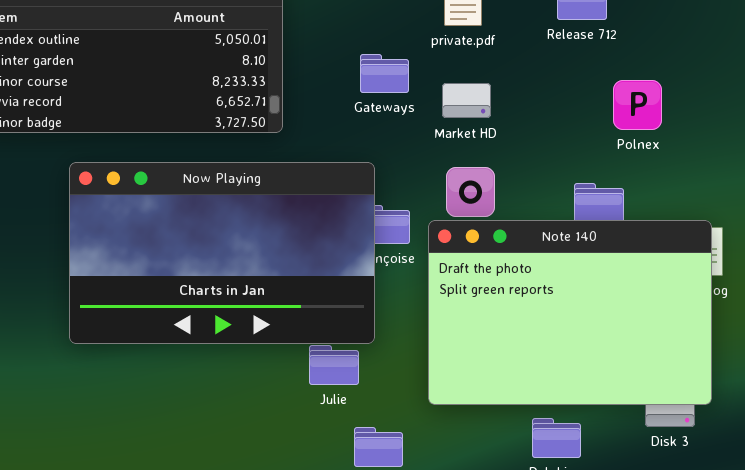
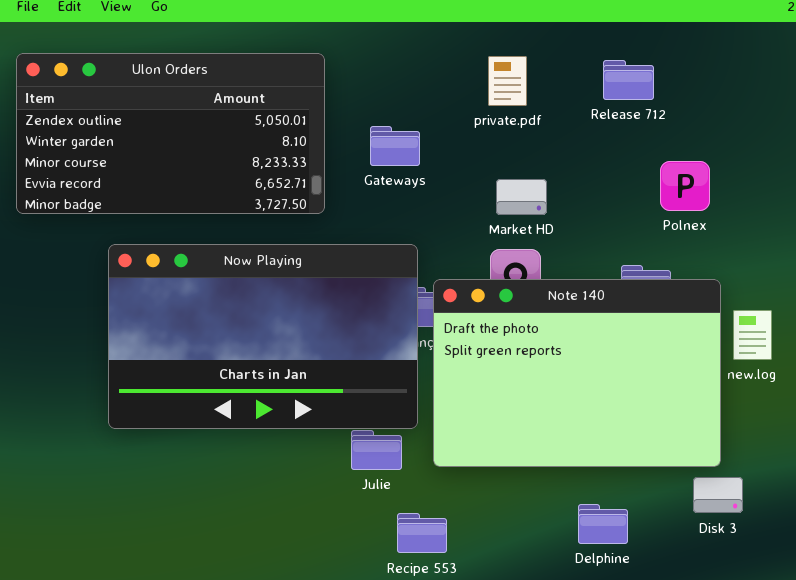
Gateways: [360,54,409,93] -> [370,126,420,166], moved
Market HD: [442,83,491,118] -> [496,179,547,215], moved
Note 140: [428,220,712,405] -> [433,279,721,467], moved

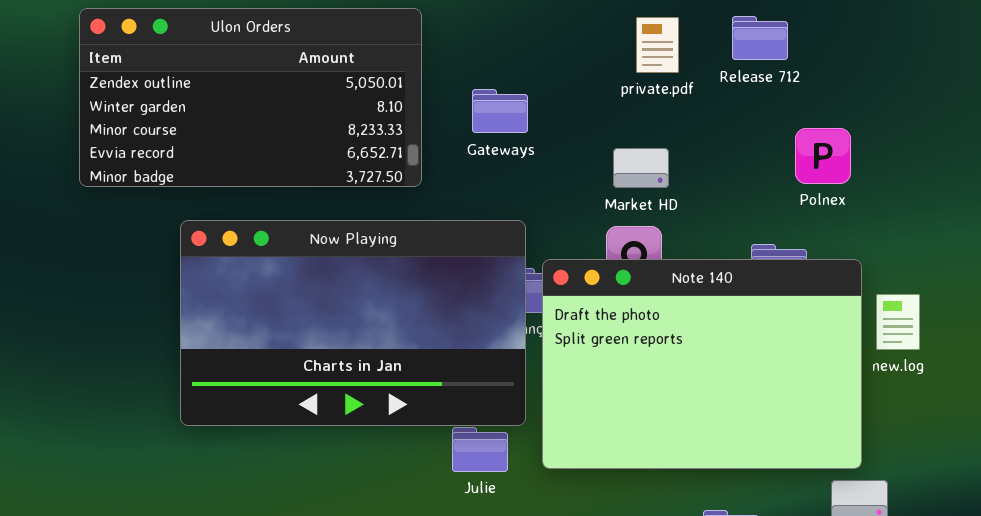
private.pdf: [488,56,527,106] -> [636,17,679,73], moved

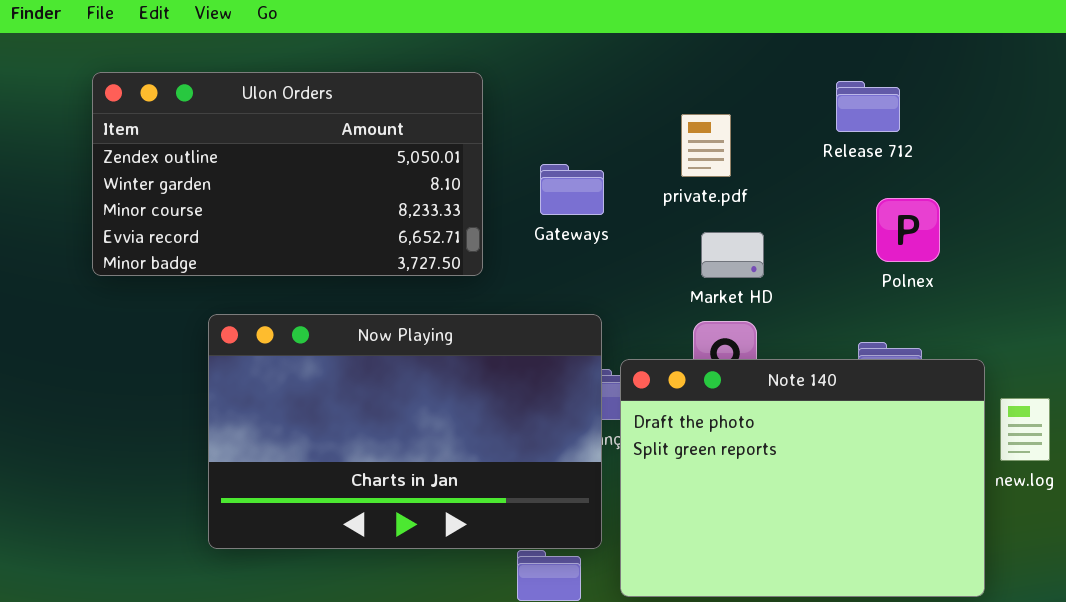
private.pdf: [636,17,679,73] -> [681,114,731,177], moved
Polnex: [795,128,851,184] -> [876,198,940,262], moved

